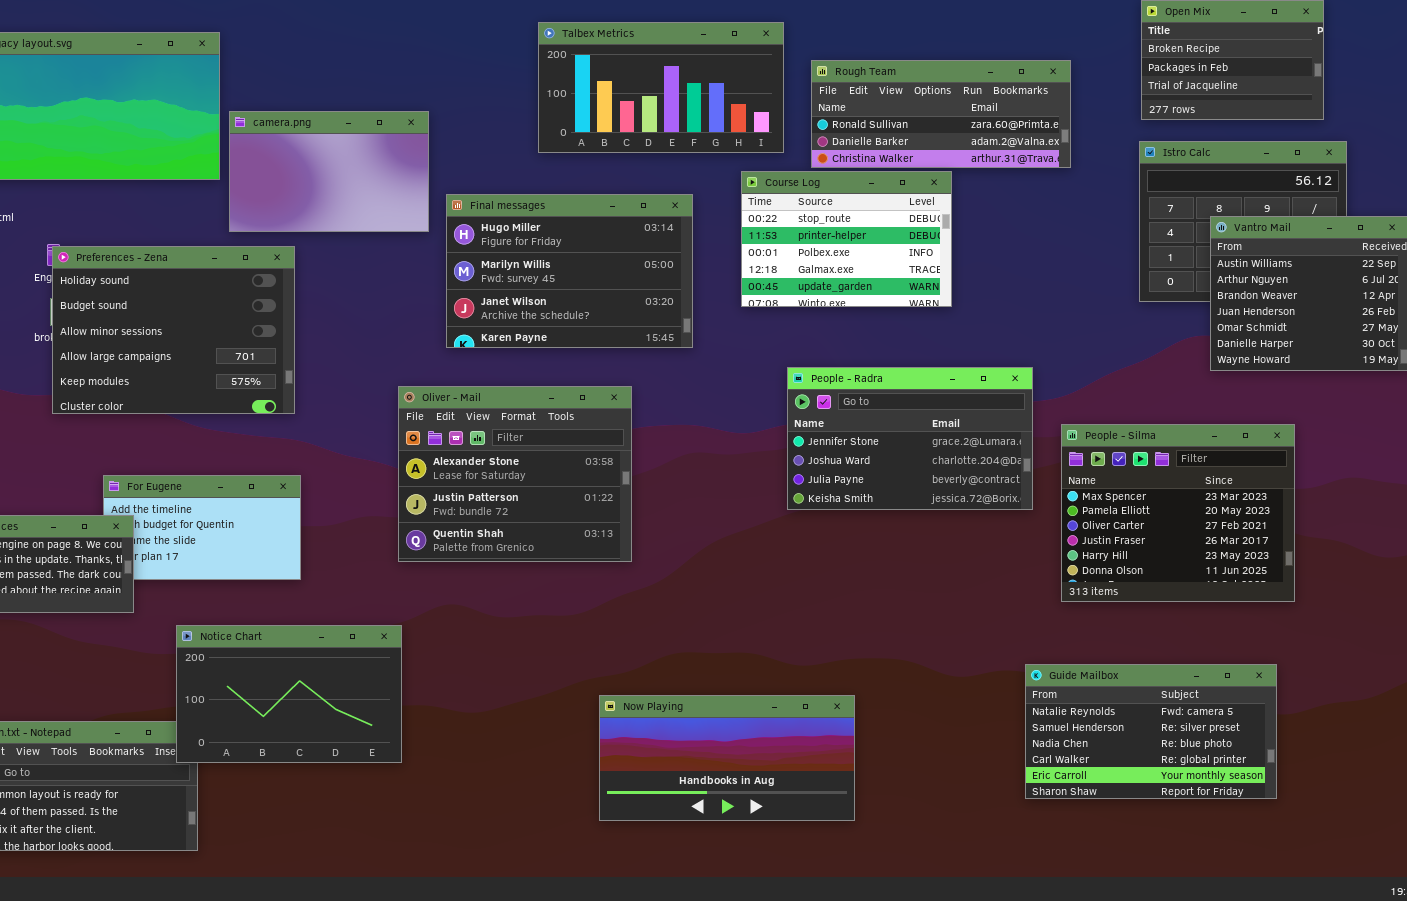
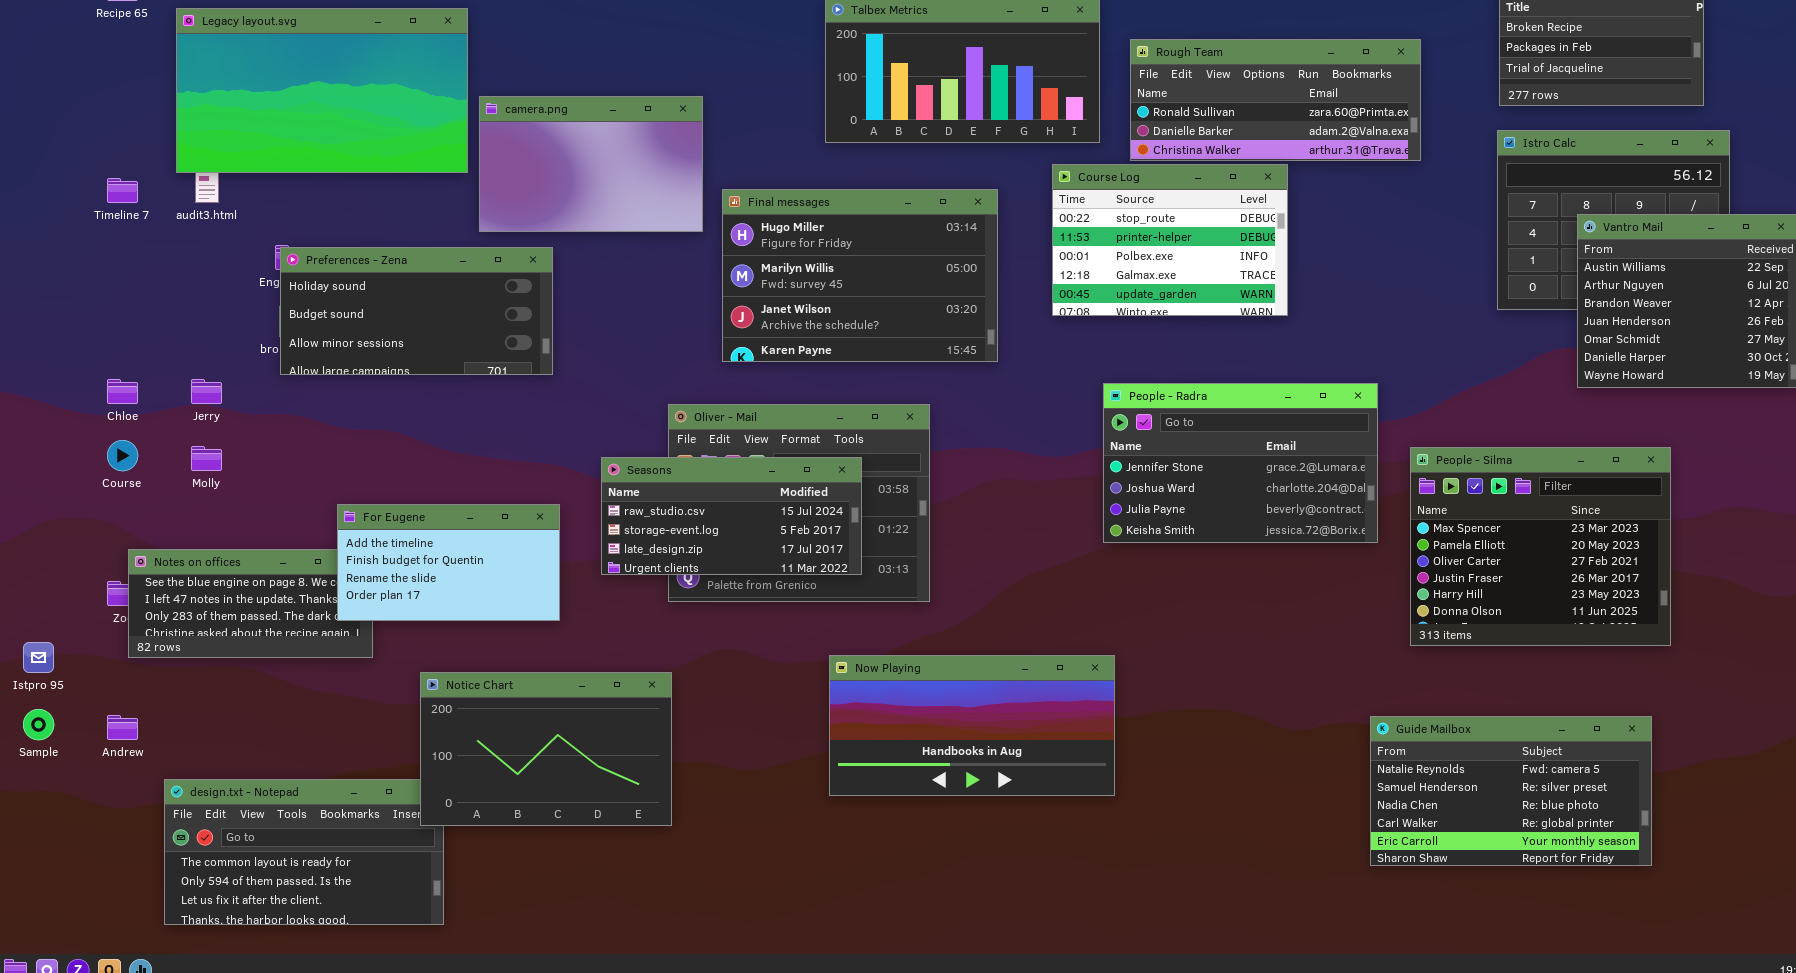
Preferences - Zena: [52,246,295,414] -> [280,247,553,375], resized
Seasons: none -> [601,457,862,575], opened
For Eugene: [103,475,301,580] -> [337,504,560,621], raised
Now Playing: [599,695,855,821] -> [829,655,1115,796], moved

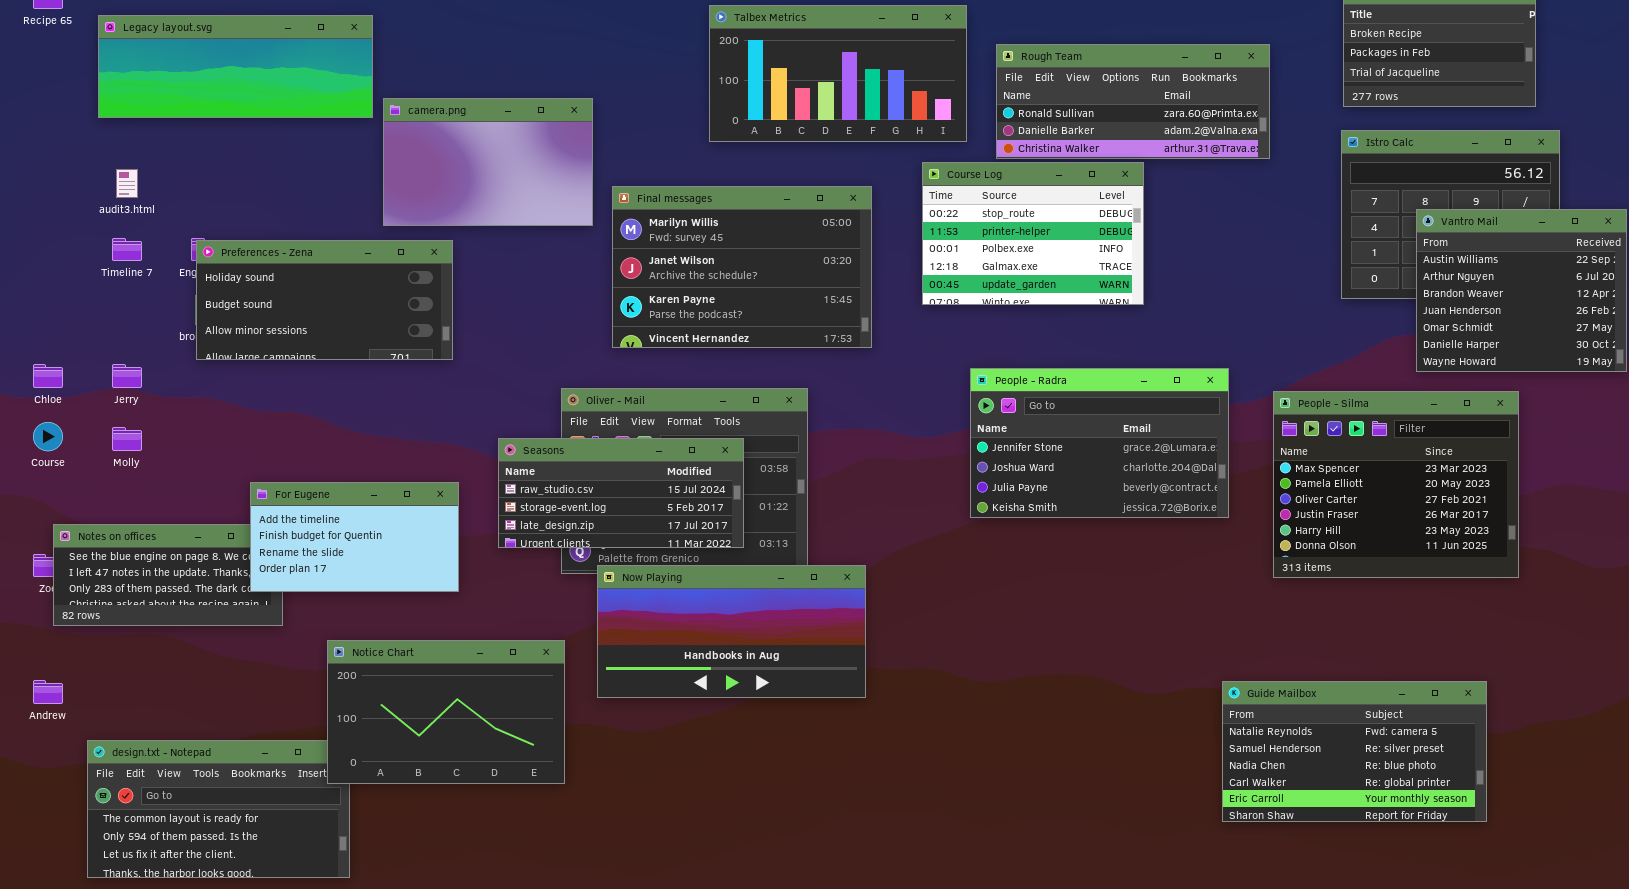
Legacy layout.svg: [176,8,468,173] -> [98,15,373,118], resized
Timeline 7: [107,178,138,203] -> [112,238,142,261], moved
Final messages: [722,189,998,362] -> [612,186,872,348], scrolled down 1 row
People - Silma: [1410,447,1671,646] -> [1273,391,1519,578], moved
Now Playing: [829,655,1115,796] -> [597,565,866,698], moved

